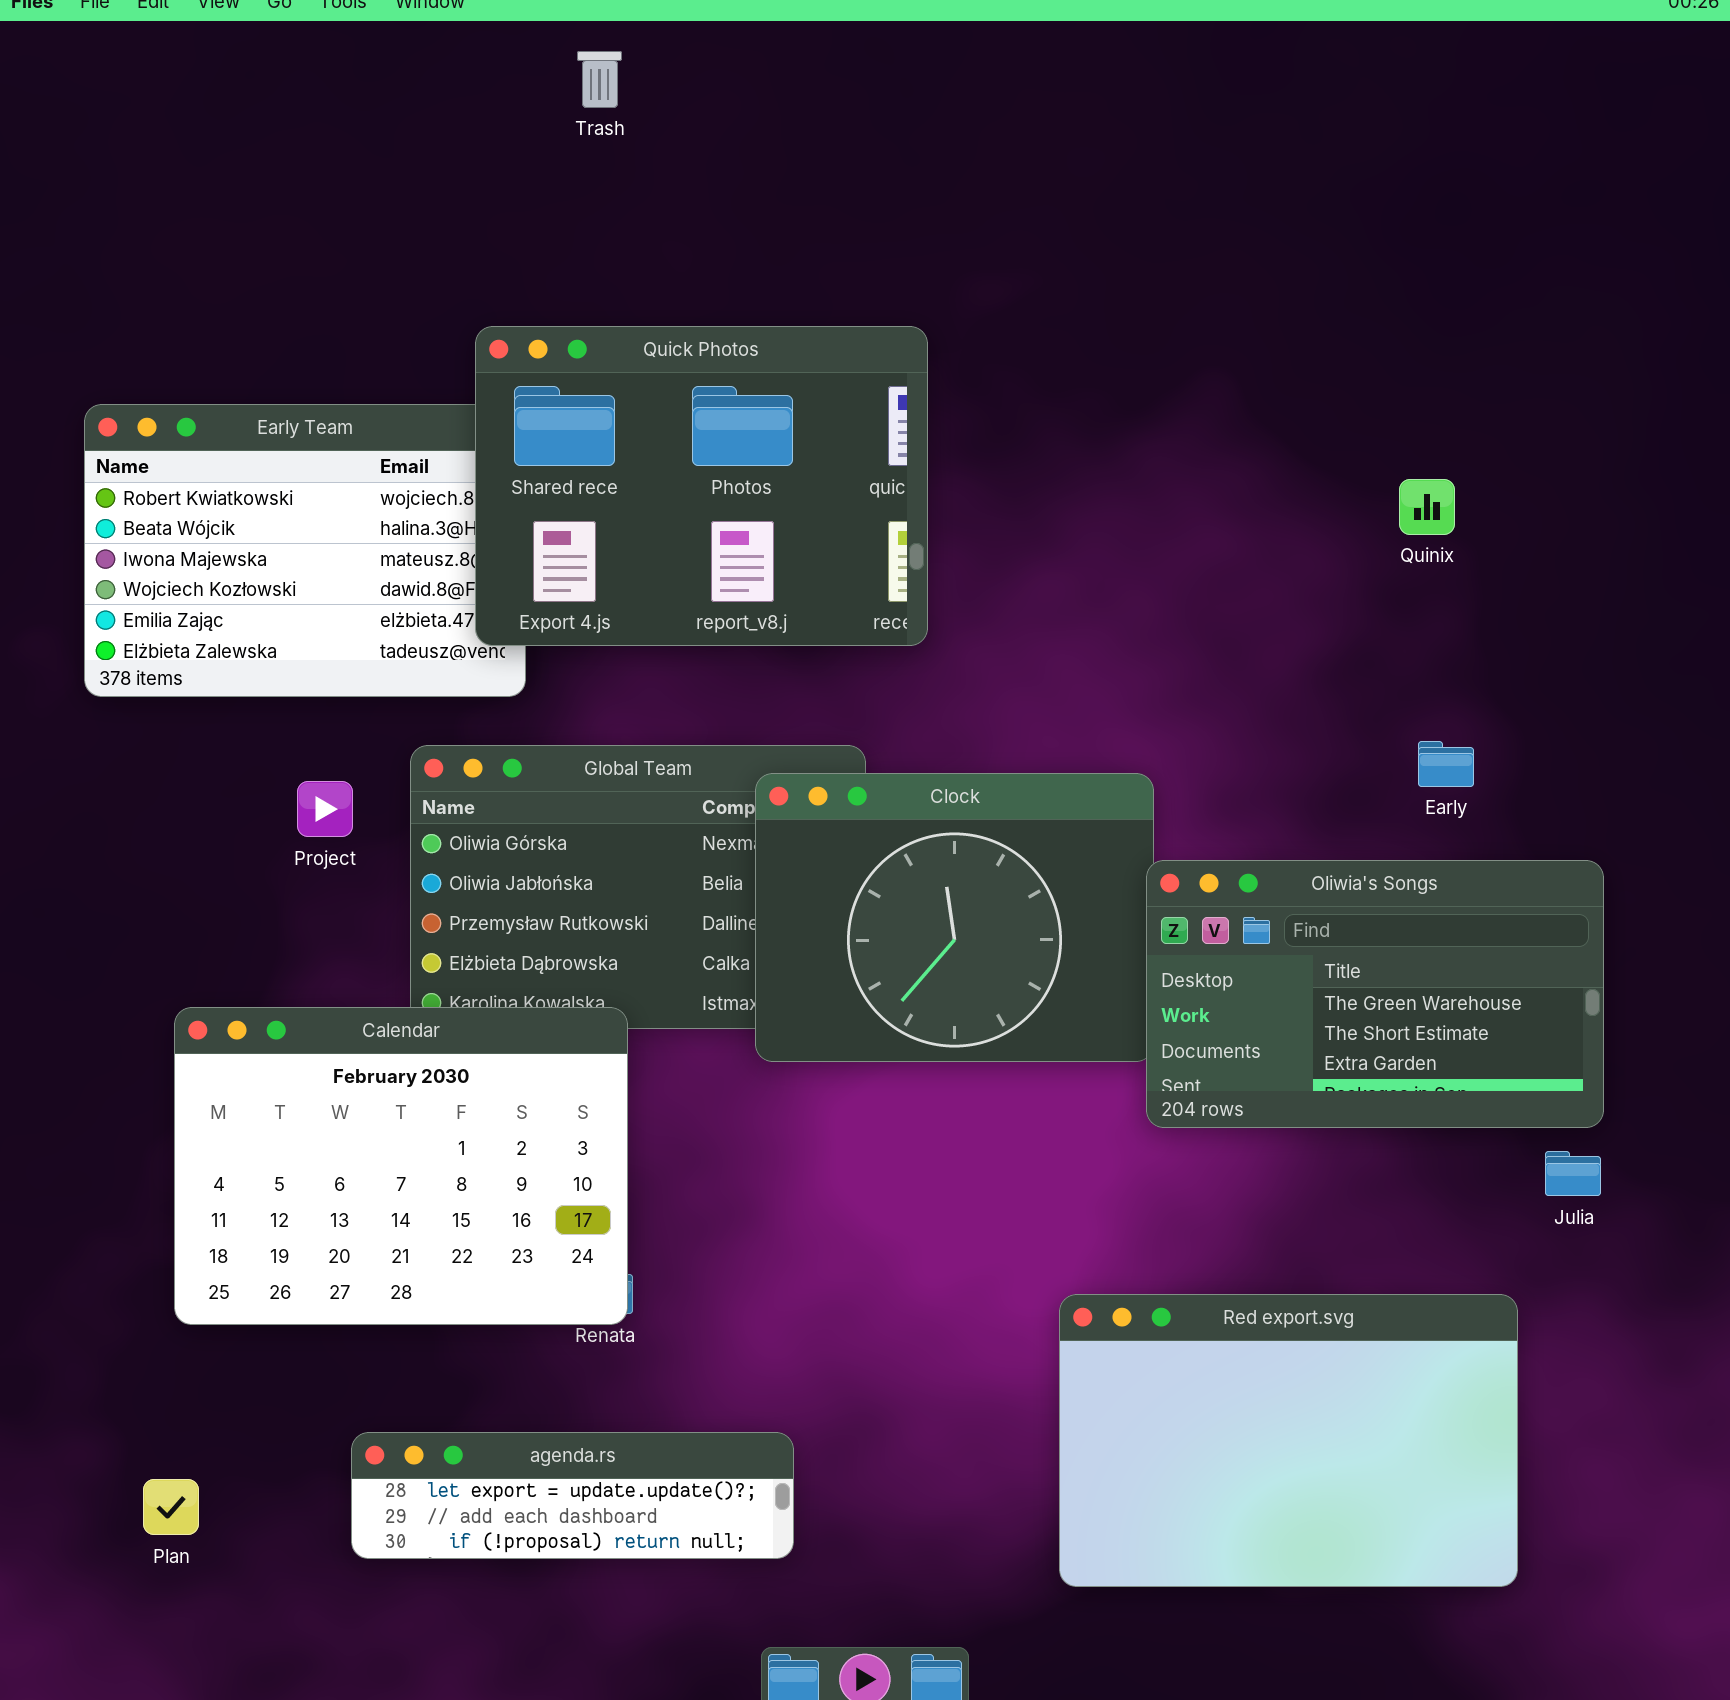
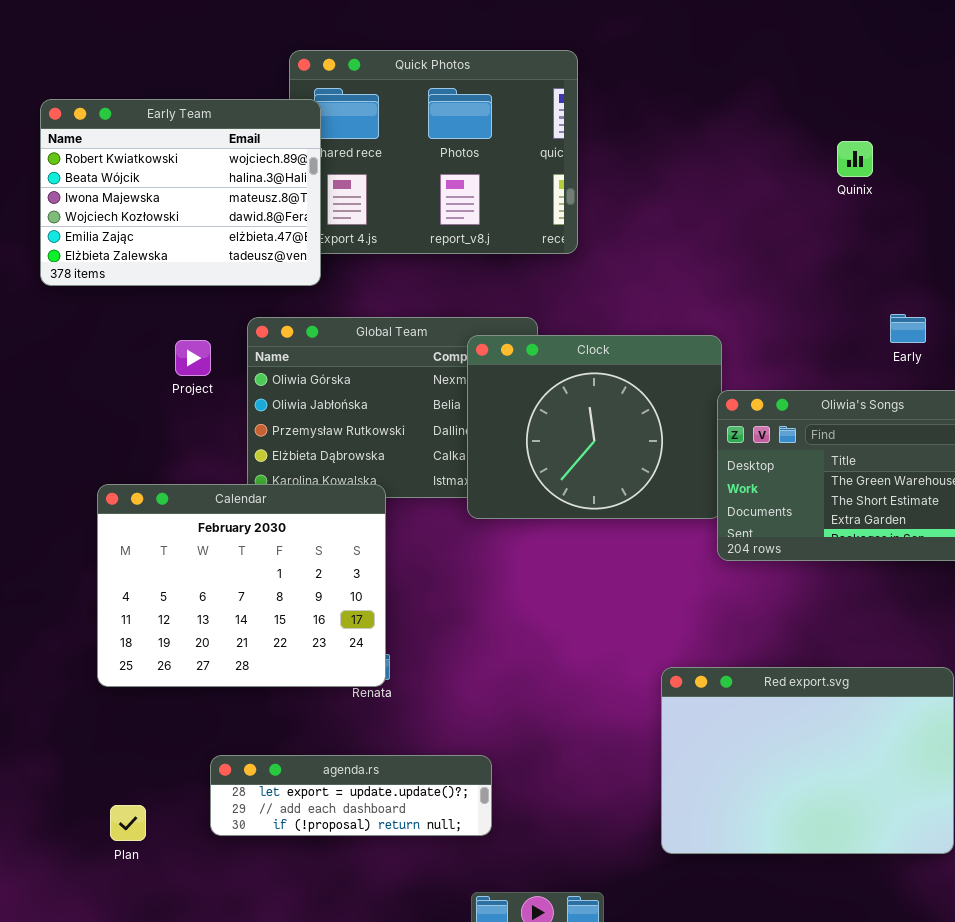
Early Team: [84,404,526,697] -> [40,99,321,286], raised
Quinix: [1399,479,1455,535] -> [837,141,873,177], moved
Plan: [143,1479,199,1535] -> [110,805,146,841], moved

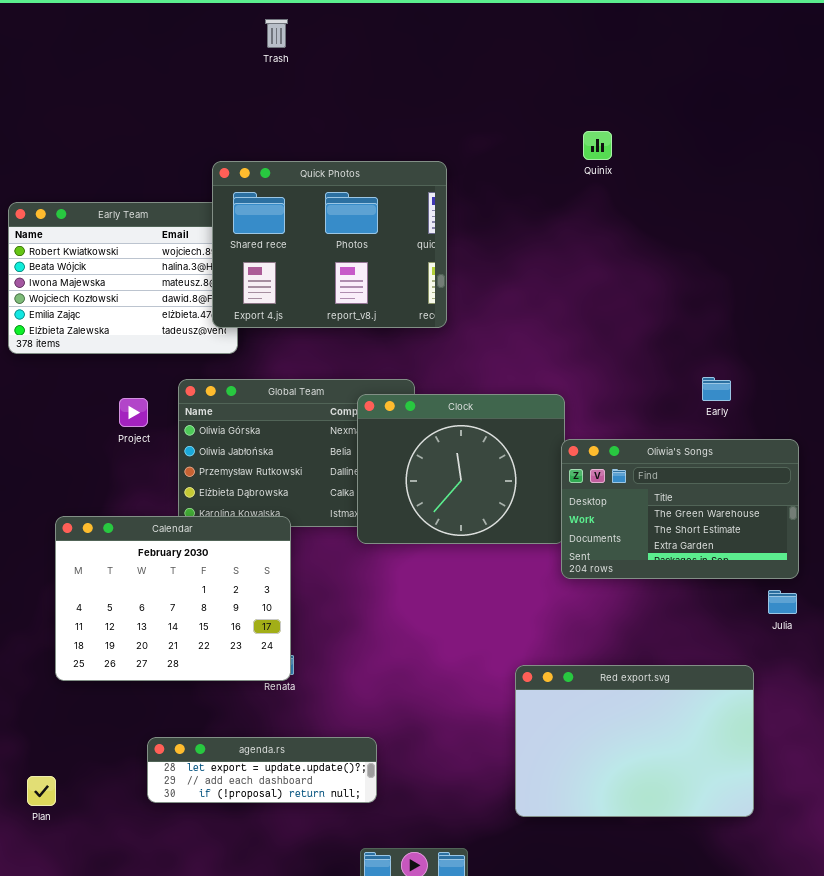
Quick Photos: [289,50,578,254] -> [212,161,447,328], raised
Quinix: [837,141,873,177] -> [583,131,612,160], moved
Plan: [110,805,146,841] -> [27,776,56,806], moved

